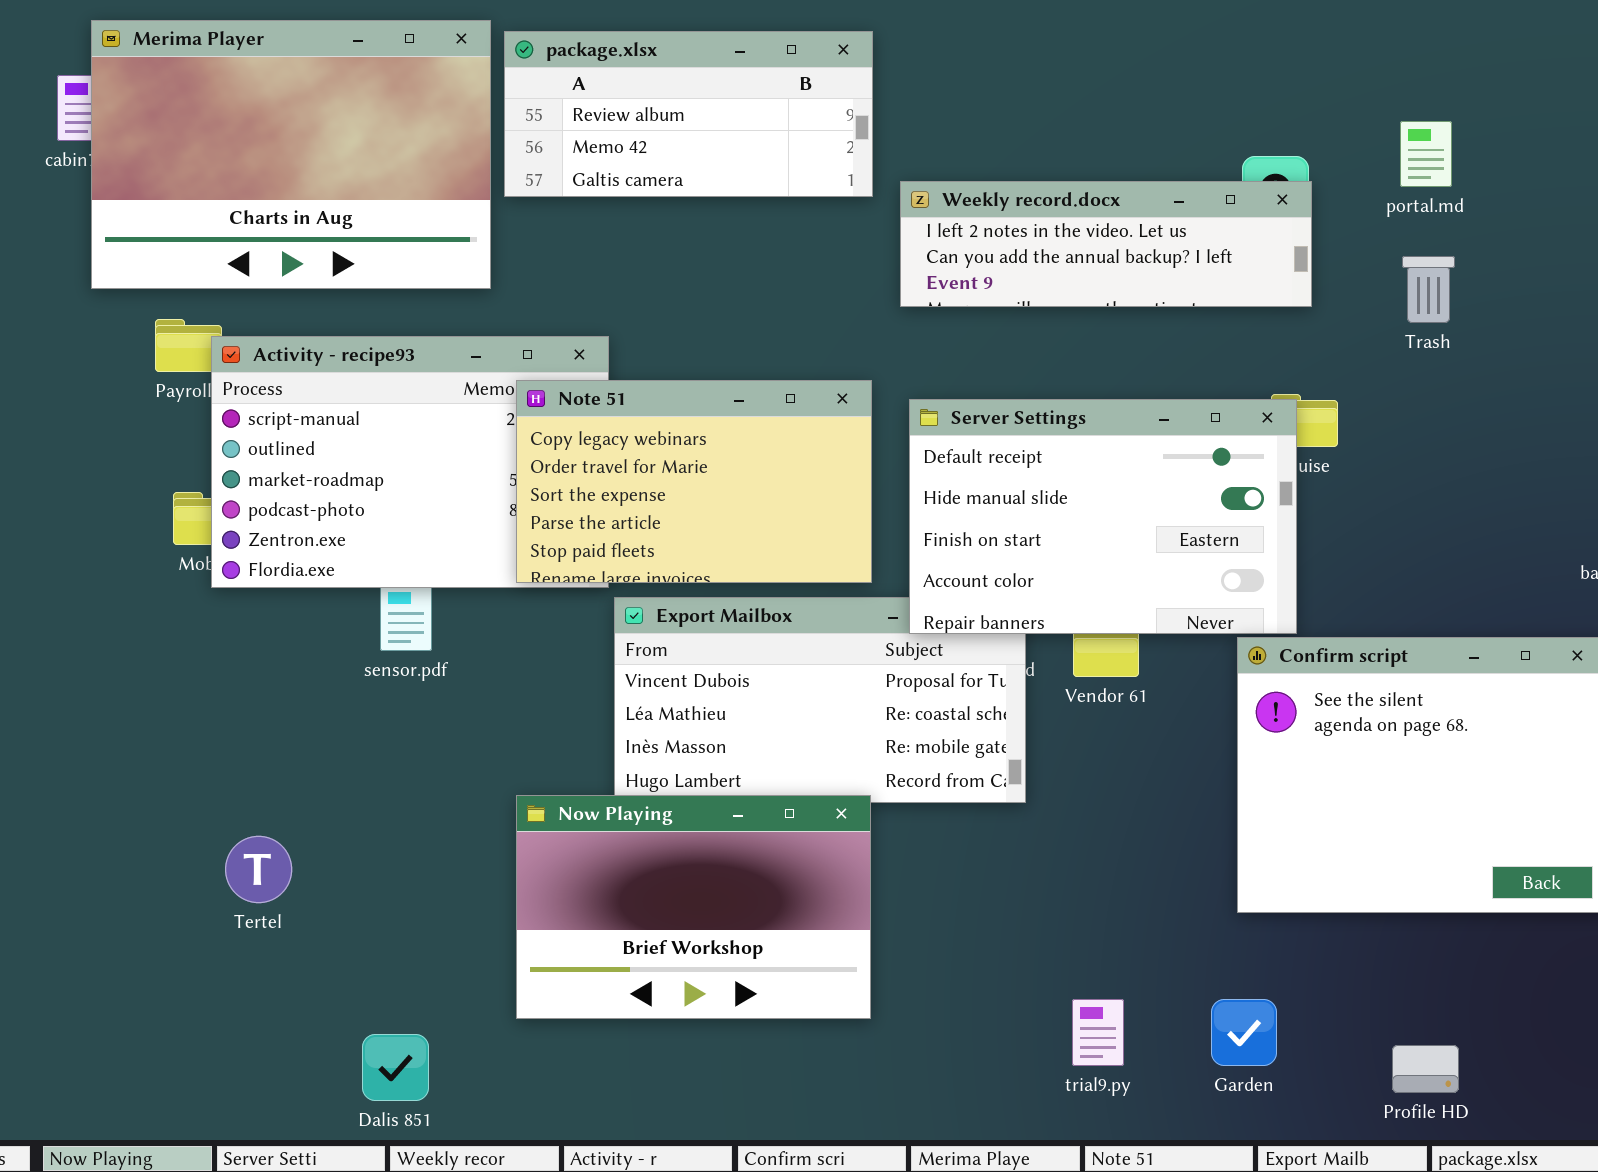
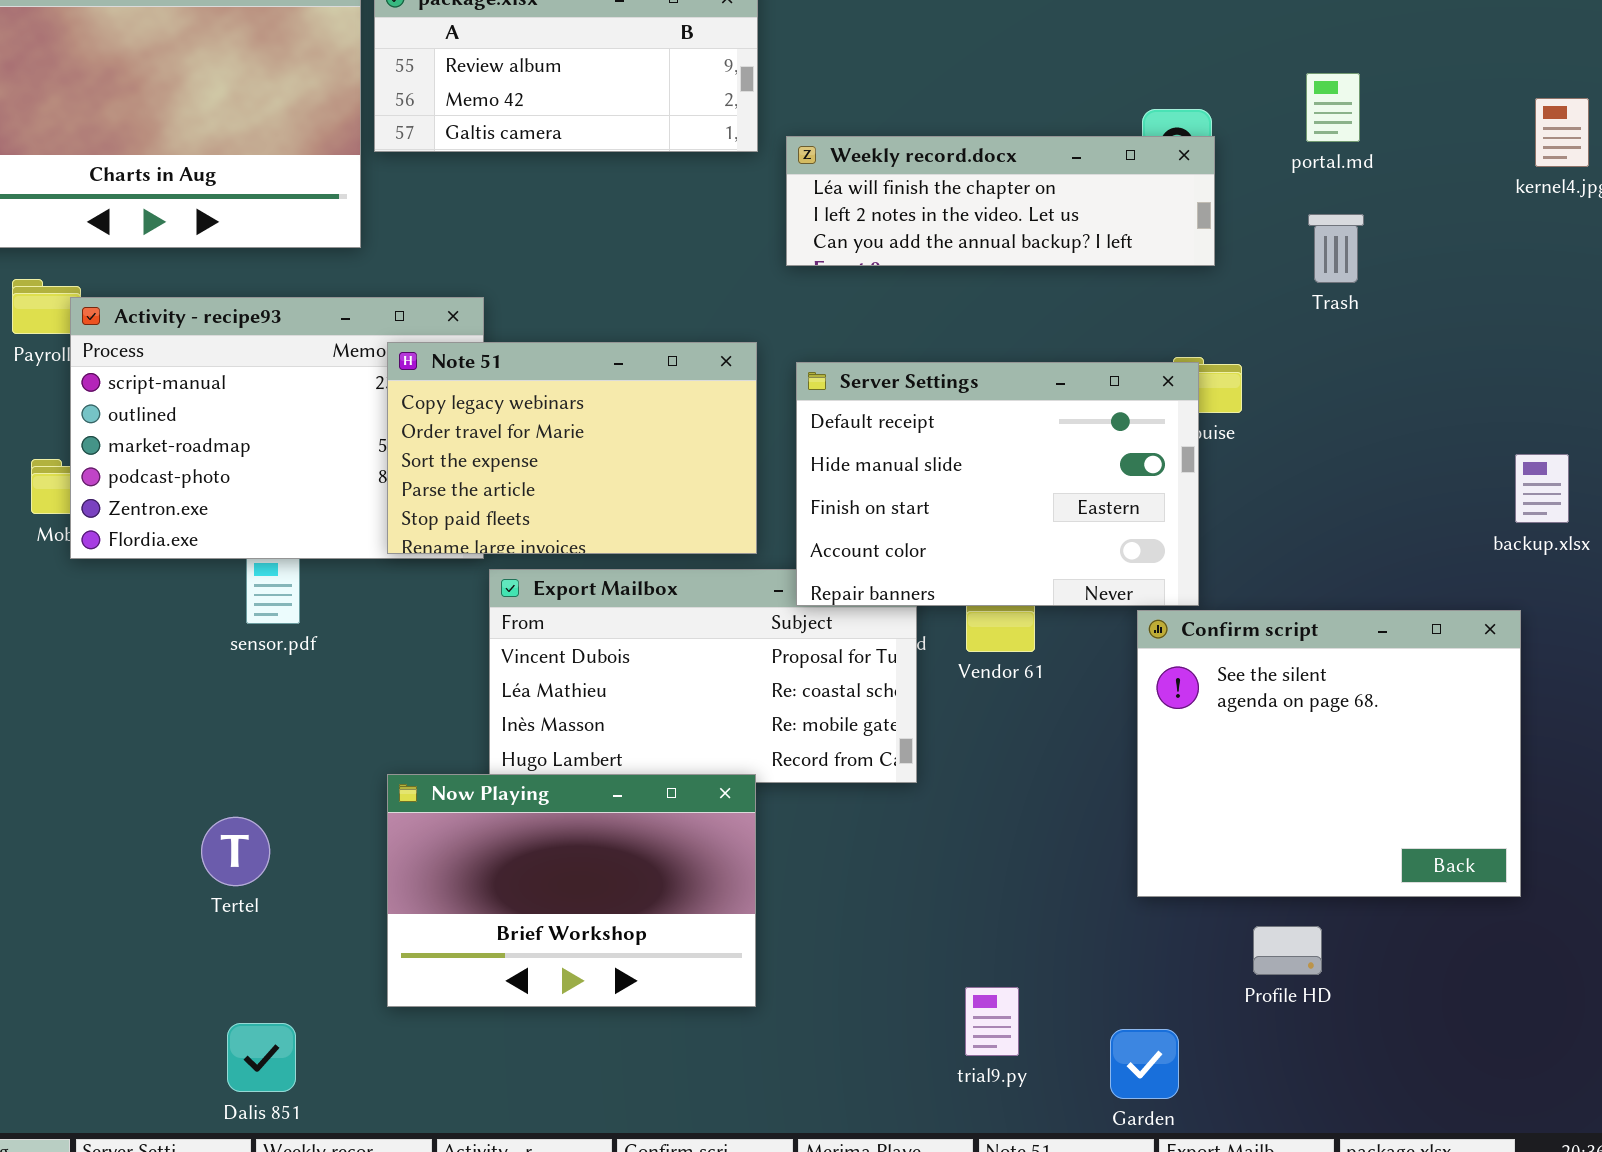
Weekly record.docx: [900,181,1312,307] -> [786,136,1215,266], scrolled up 1 row
Tertel: [225,836,292,903] -> [201,817,270,886], moved
Garden: [1211,999,1277,1066] -> [1110,1029,1179,1099], moved
Profile HD: [1392,1045,1459,1093] -> [1253,926,1322,975], moved

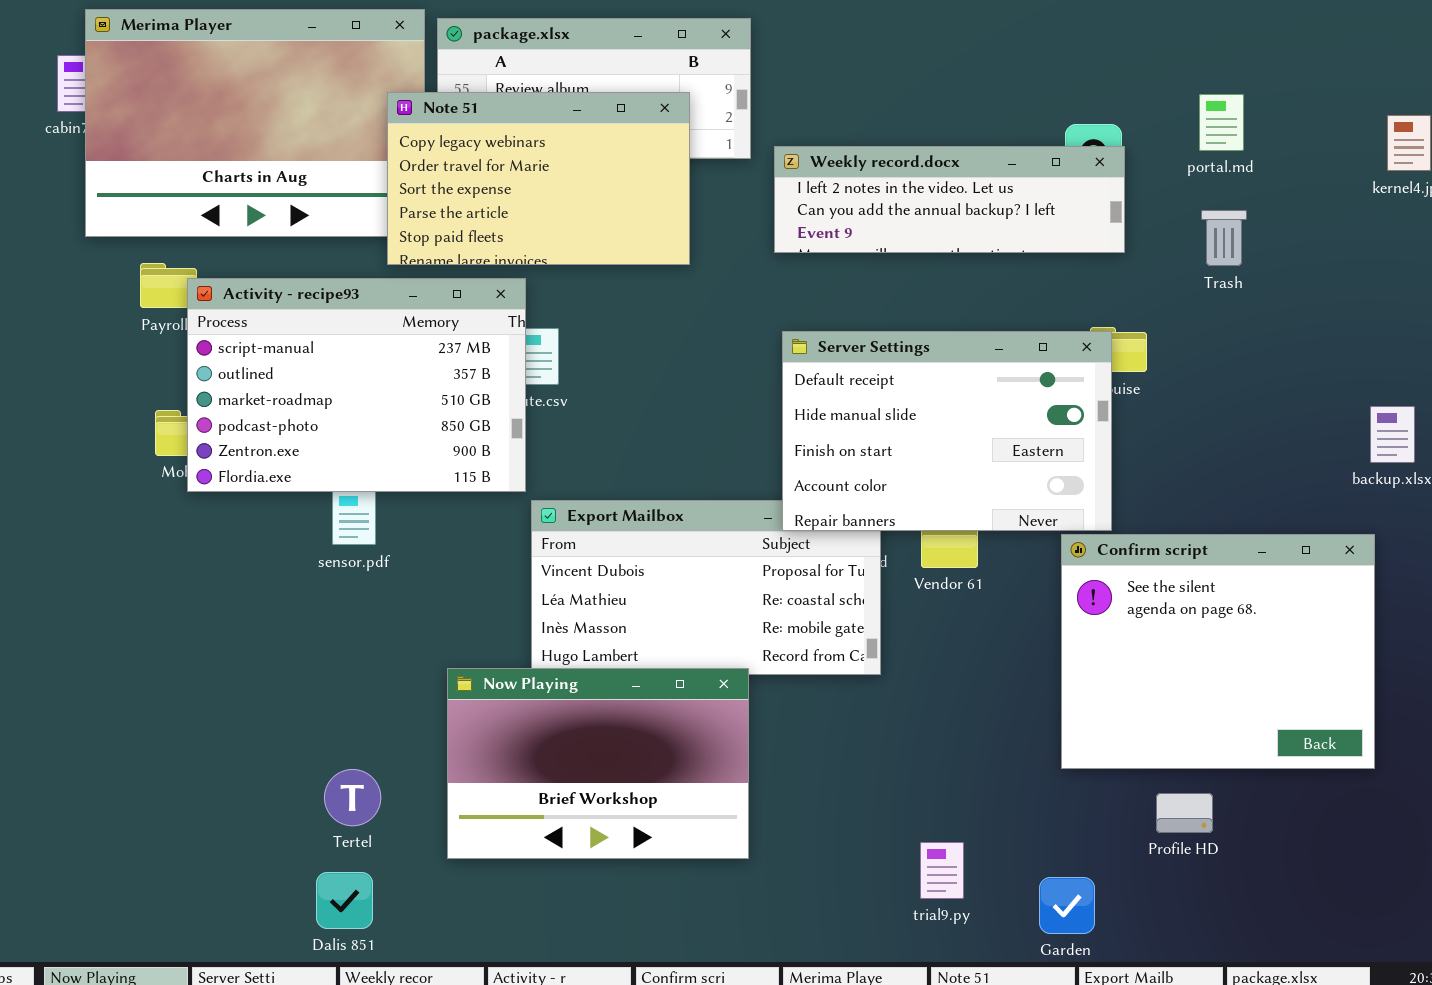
Weekly record.docx: [786,136,1215,266] -> [774,146,1125,253], scrolled down 1 row
Note 51: [387,342,757,554] -> [387,92,690,265], moved
Tertel: [201,817,270,886] -> [324,769,381,826], moved

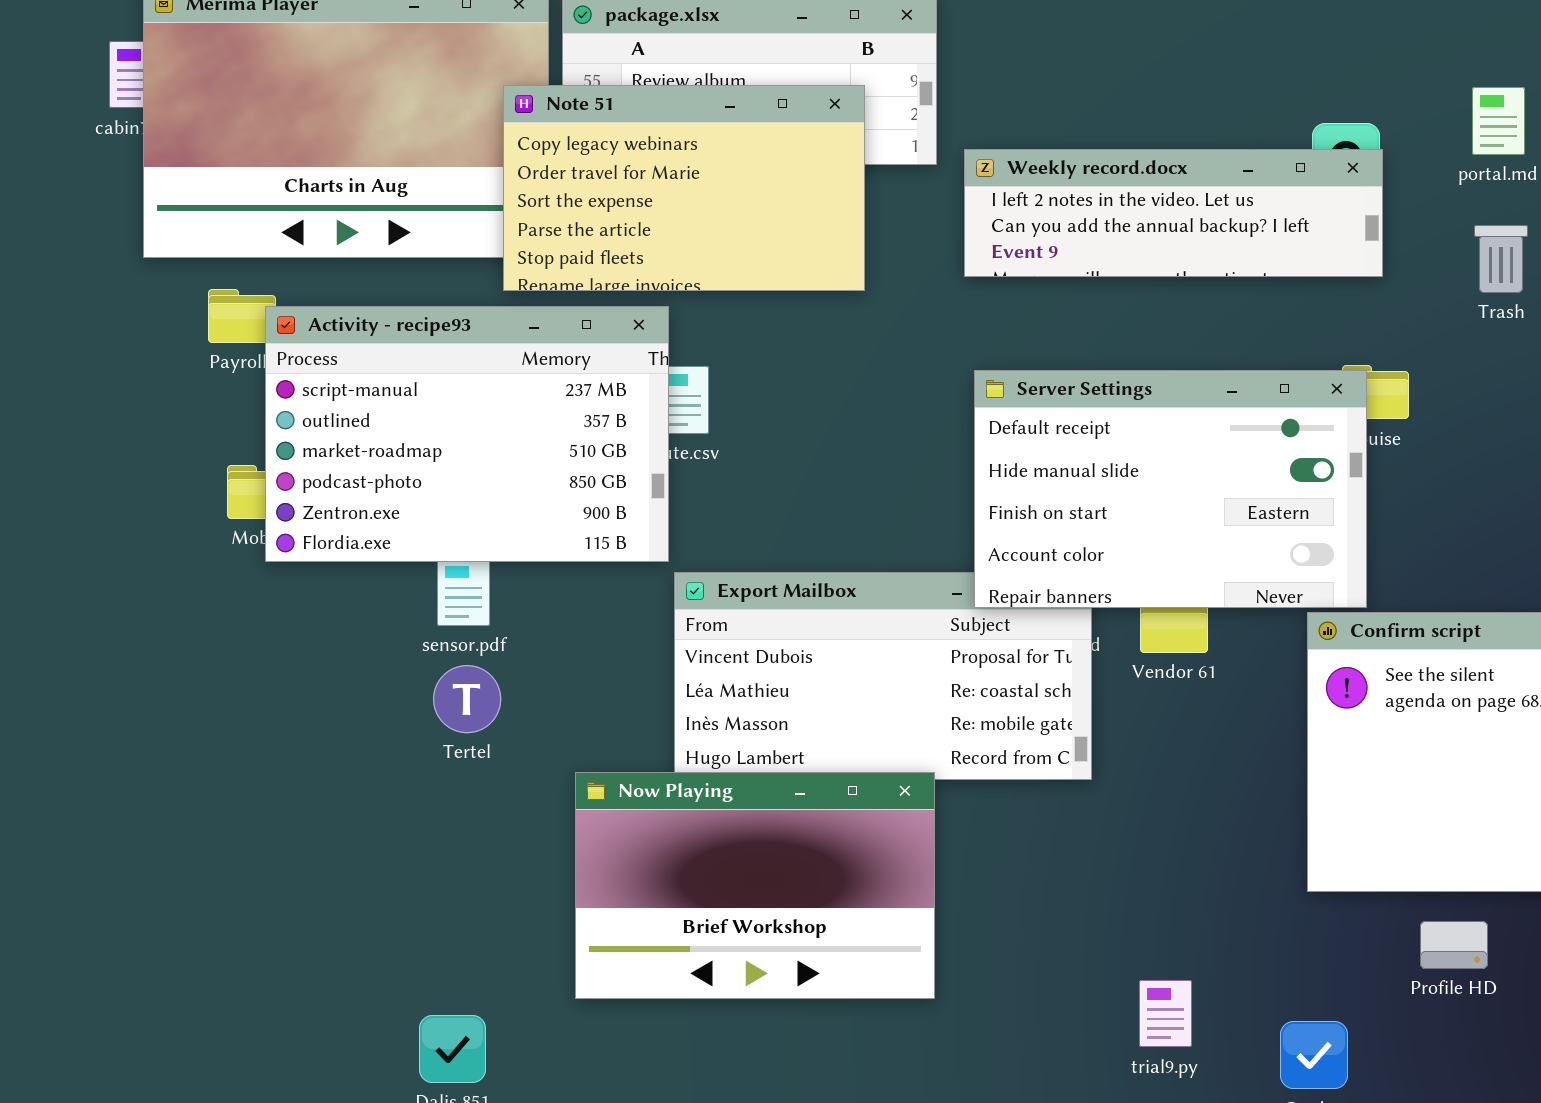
Tertel: [324,769,381,826] -> [433,665,501,733], moved

